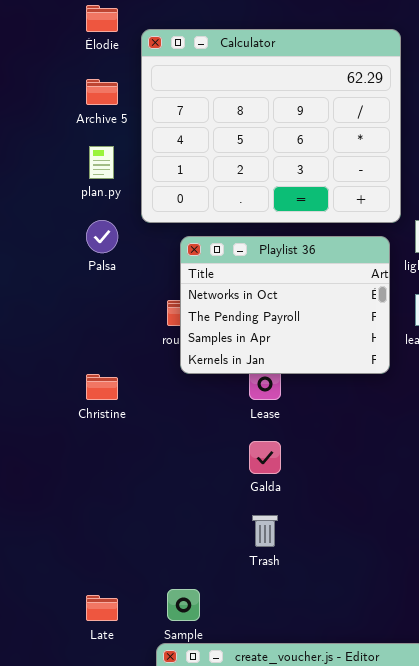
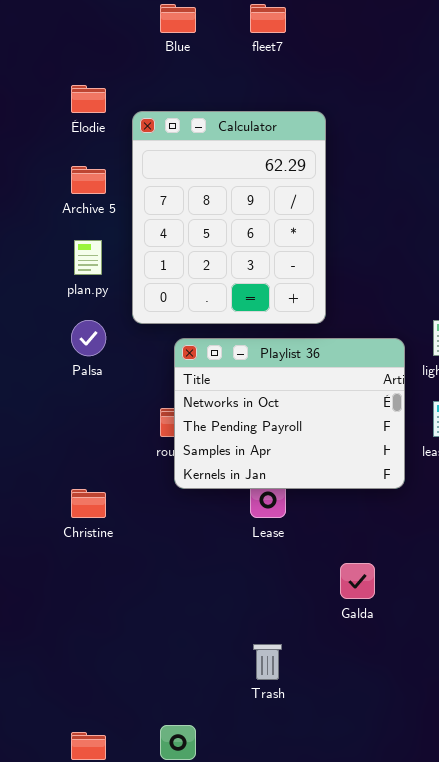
Calculator: [141,29,401,223] -> [132,111,326,324], resized
Galda: [249,441,281,474] -> [340,563,375,599], moved

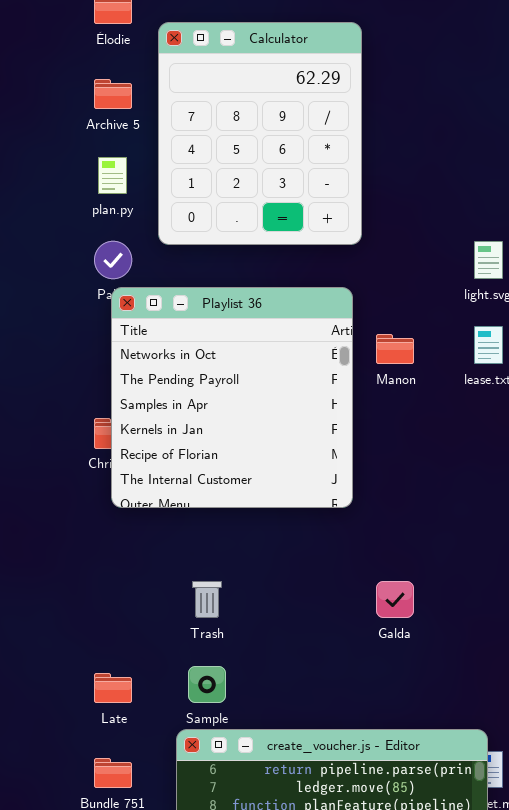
Playlist 36: [174,338,405,489] -> [111,287,353,508], moved, resized
Galda: [340,563,375,599] -> [376,581,414,618], moved
Trash: [253,644,282,680] -> [192,581,222,618], moved

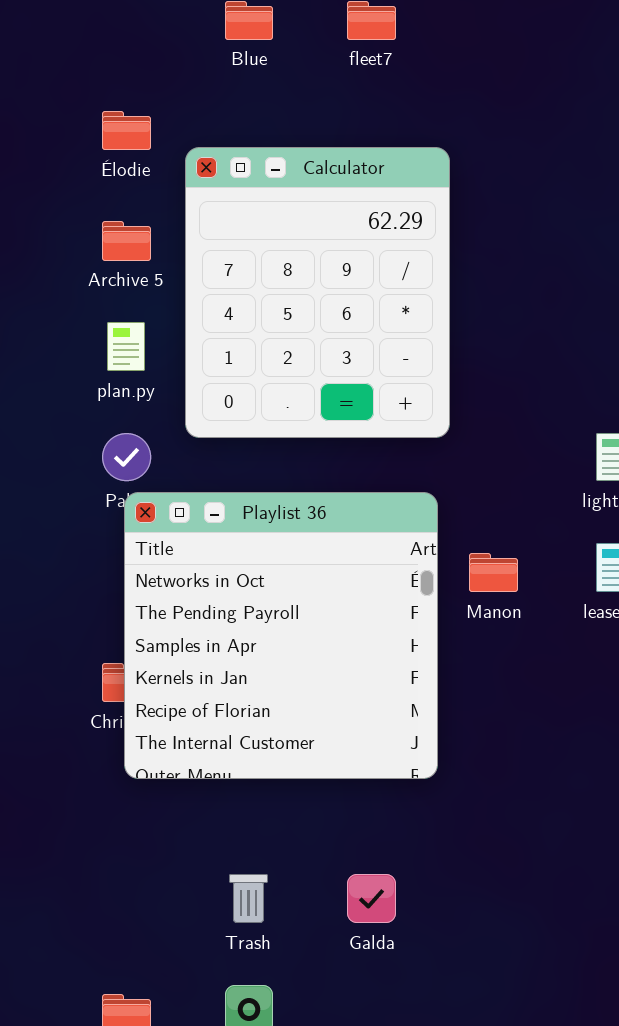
Galda: [376,581,414,618] -> [347,874,396,923], moved

